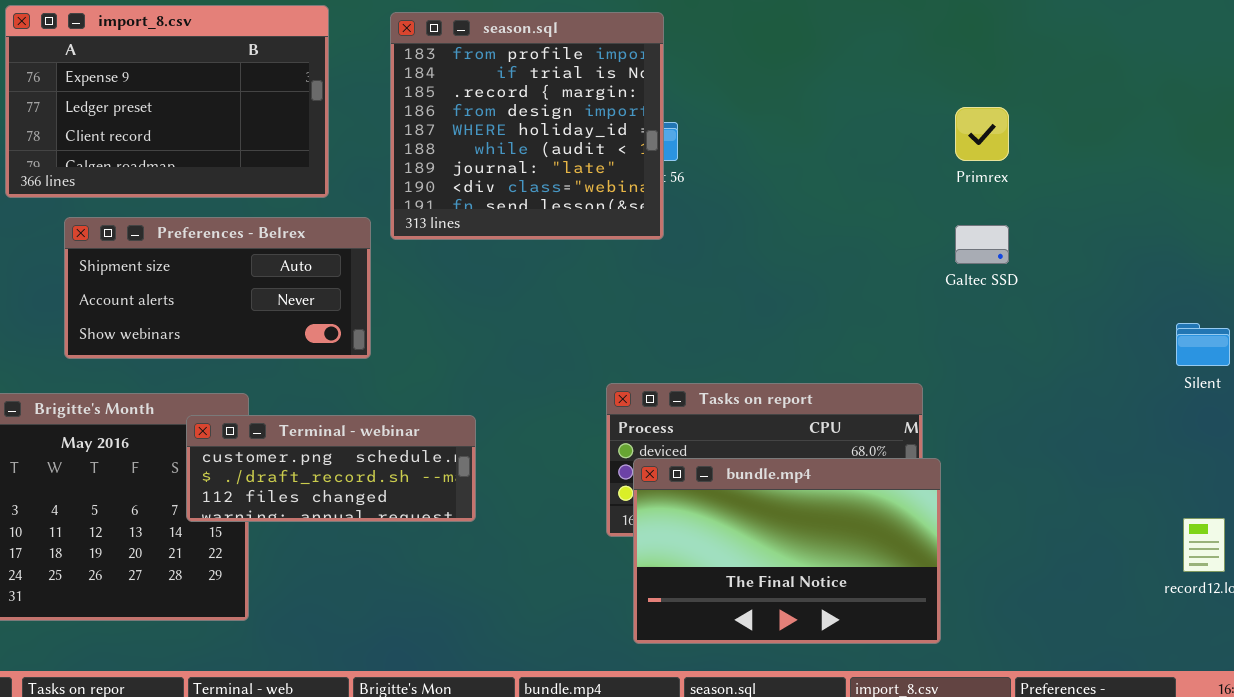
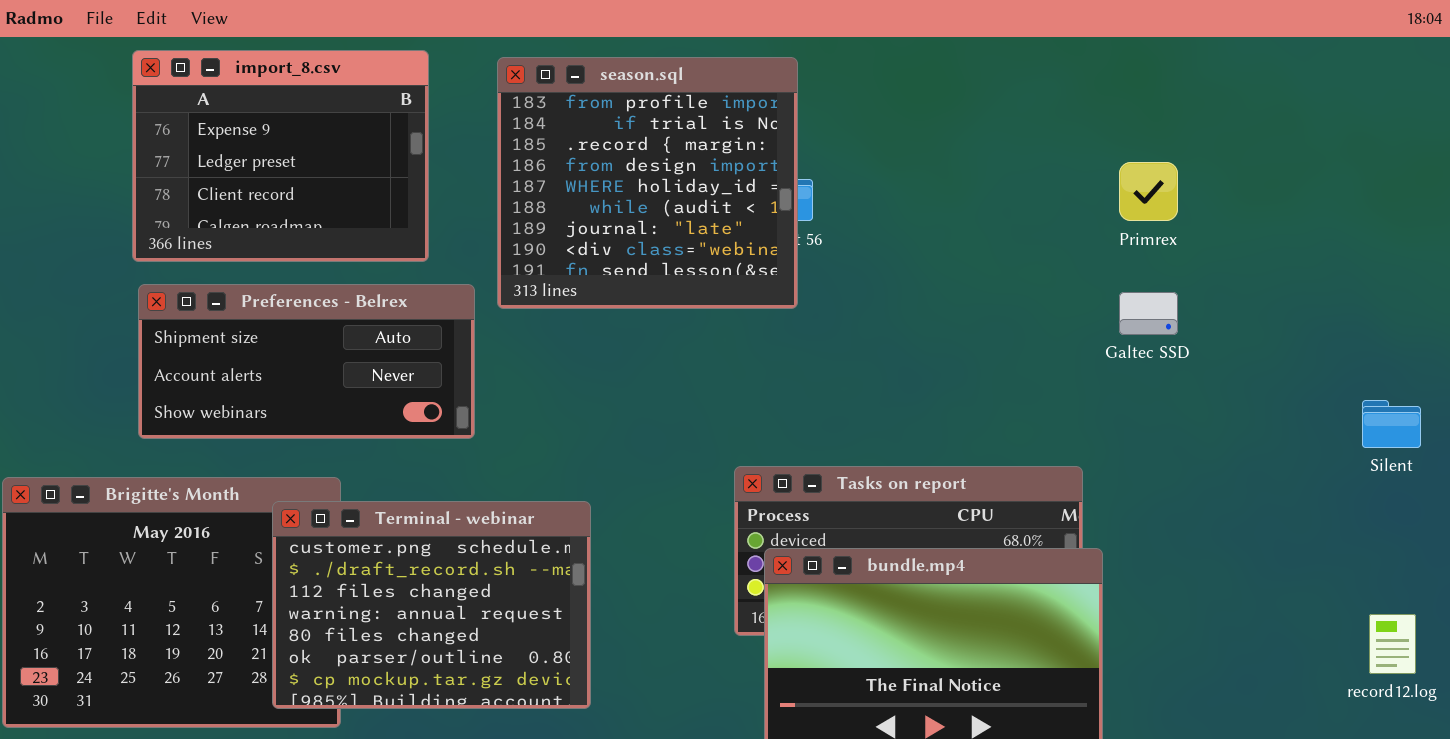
import_8.csv: [5,5,329,198] -> [132,50,429,262], resized
Terminal - webinar: [186,415,476,522] -> [272,501,591,709], resized

